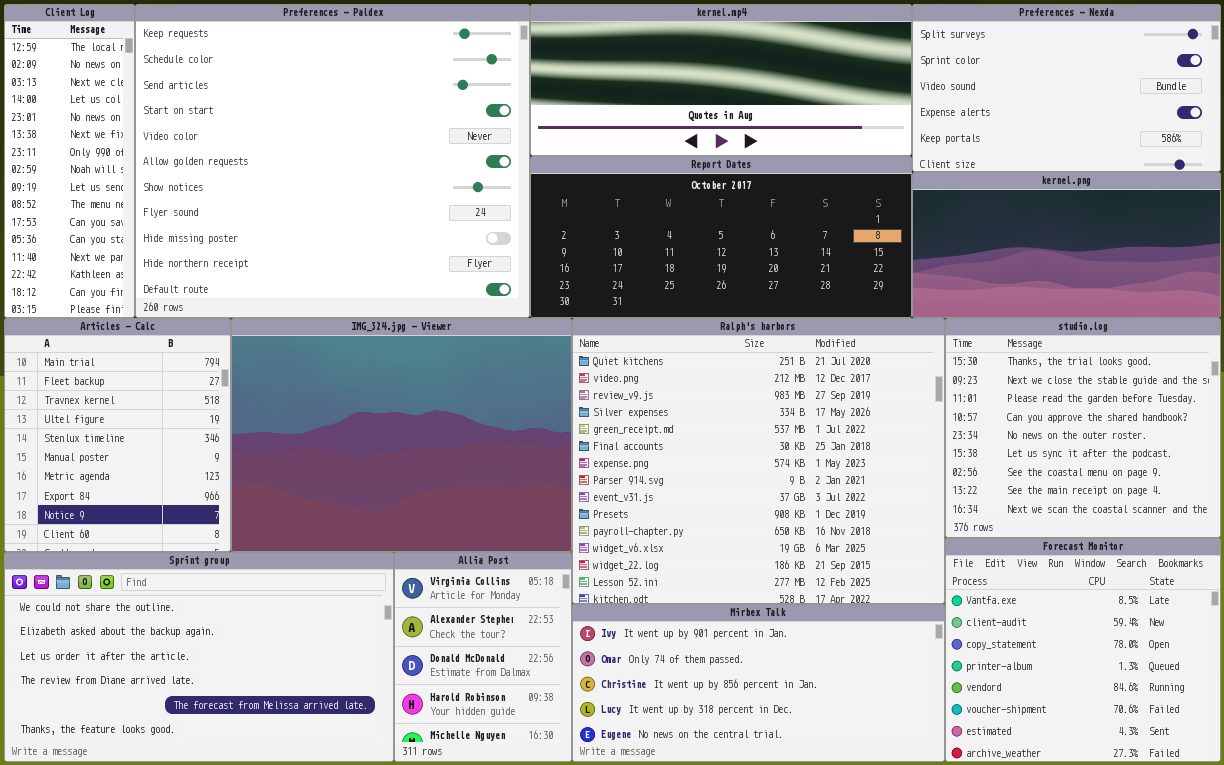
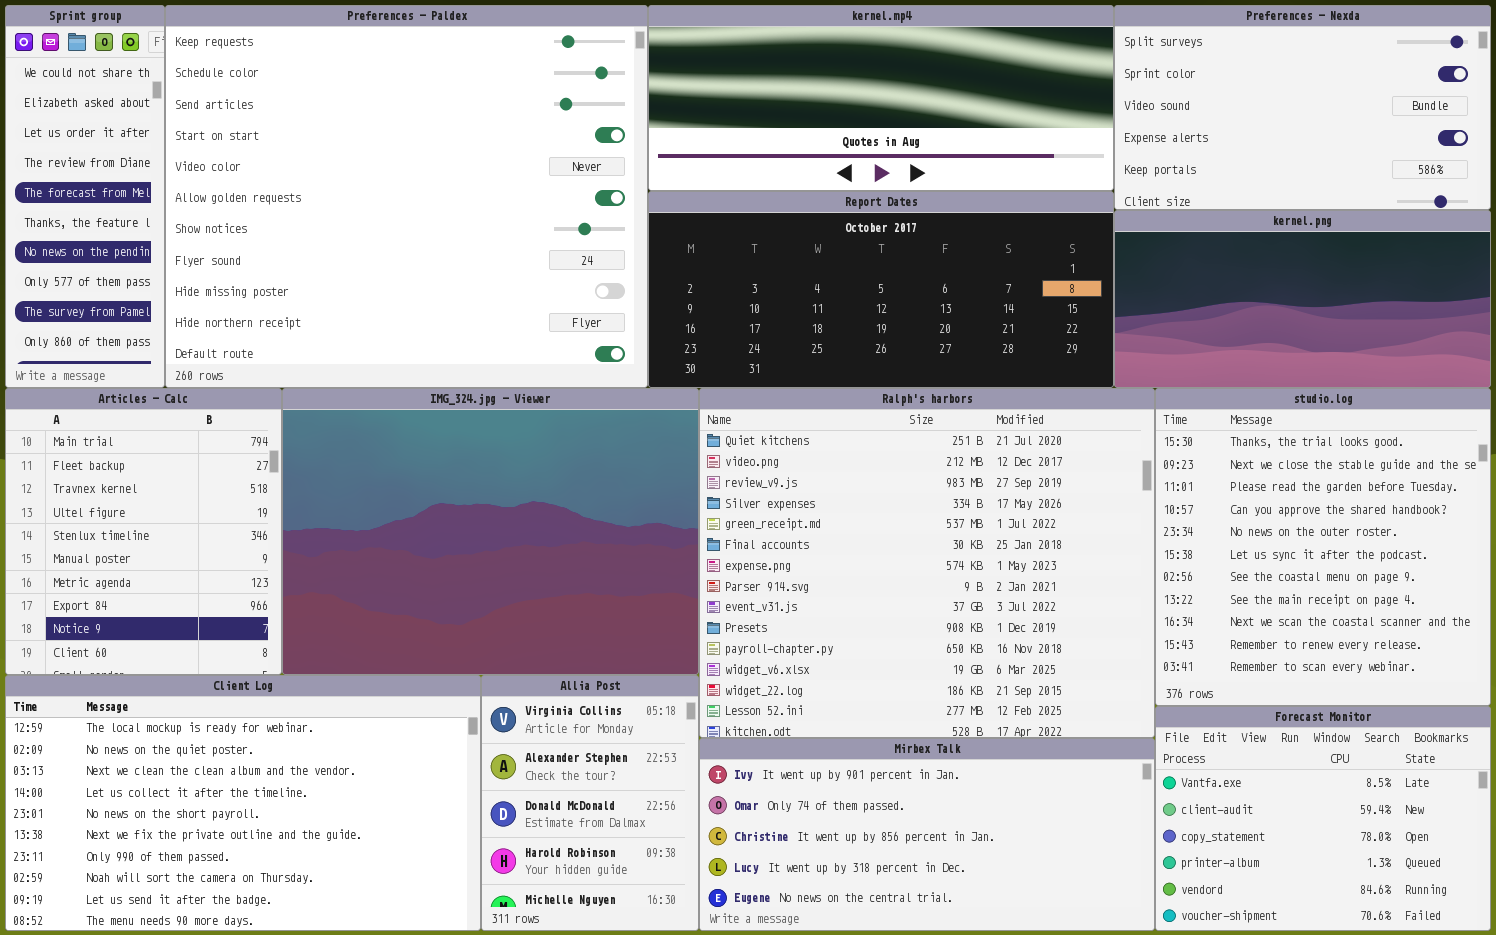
Client Log: [4,4,135,318] -> [5,675,481,931], moved, resized
studio.log: [945,318,1221,538] -> [1155,388,1491,706], resized
Forecast Monitor: [945,538,1221,762] -> [1155,706,1491,931], resized
Sprint group: [4,552,394,762] -> [5,5,165,388], moved, resized

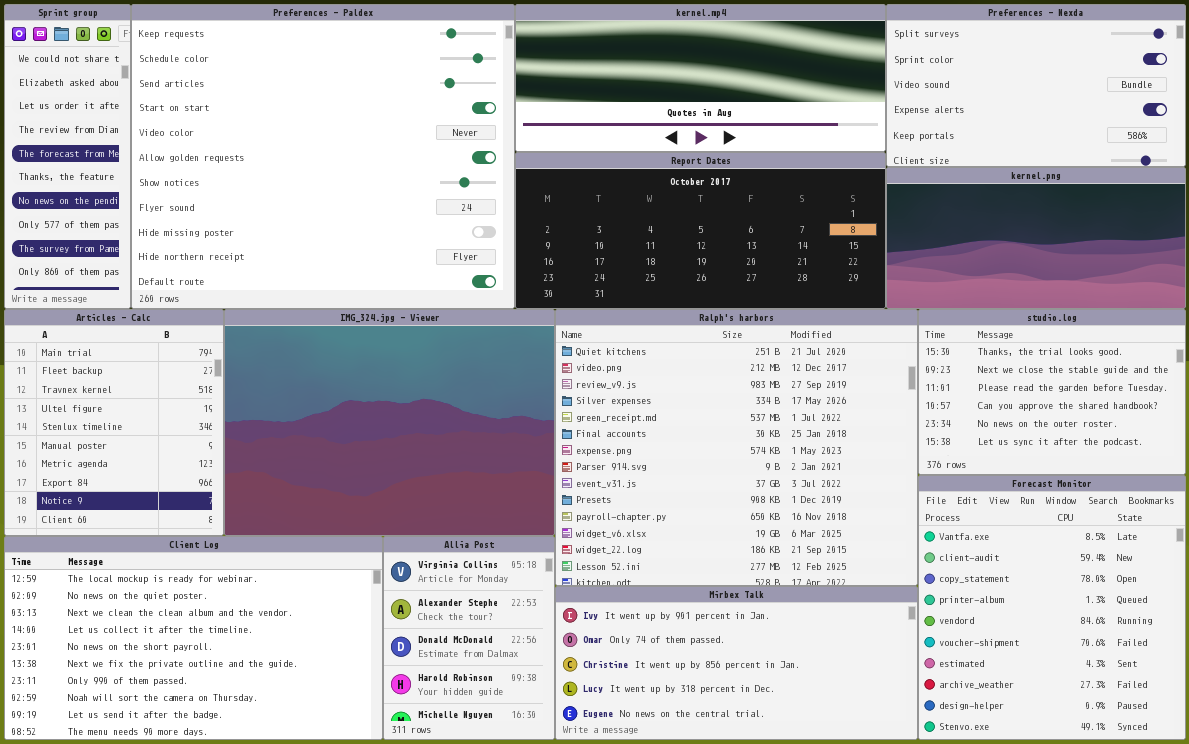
studio.log: [1155,388,1491,706] -> [918,309,1186,475], resized
Forecast Monitor: [1155,706,1491,931] -> [918,475,1186,740], resized

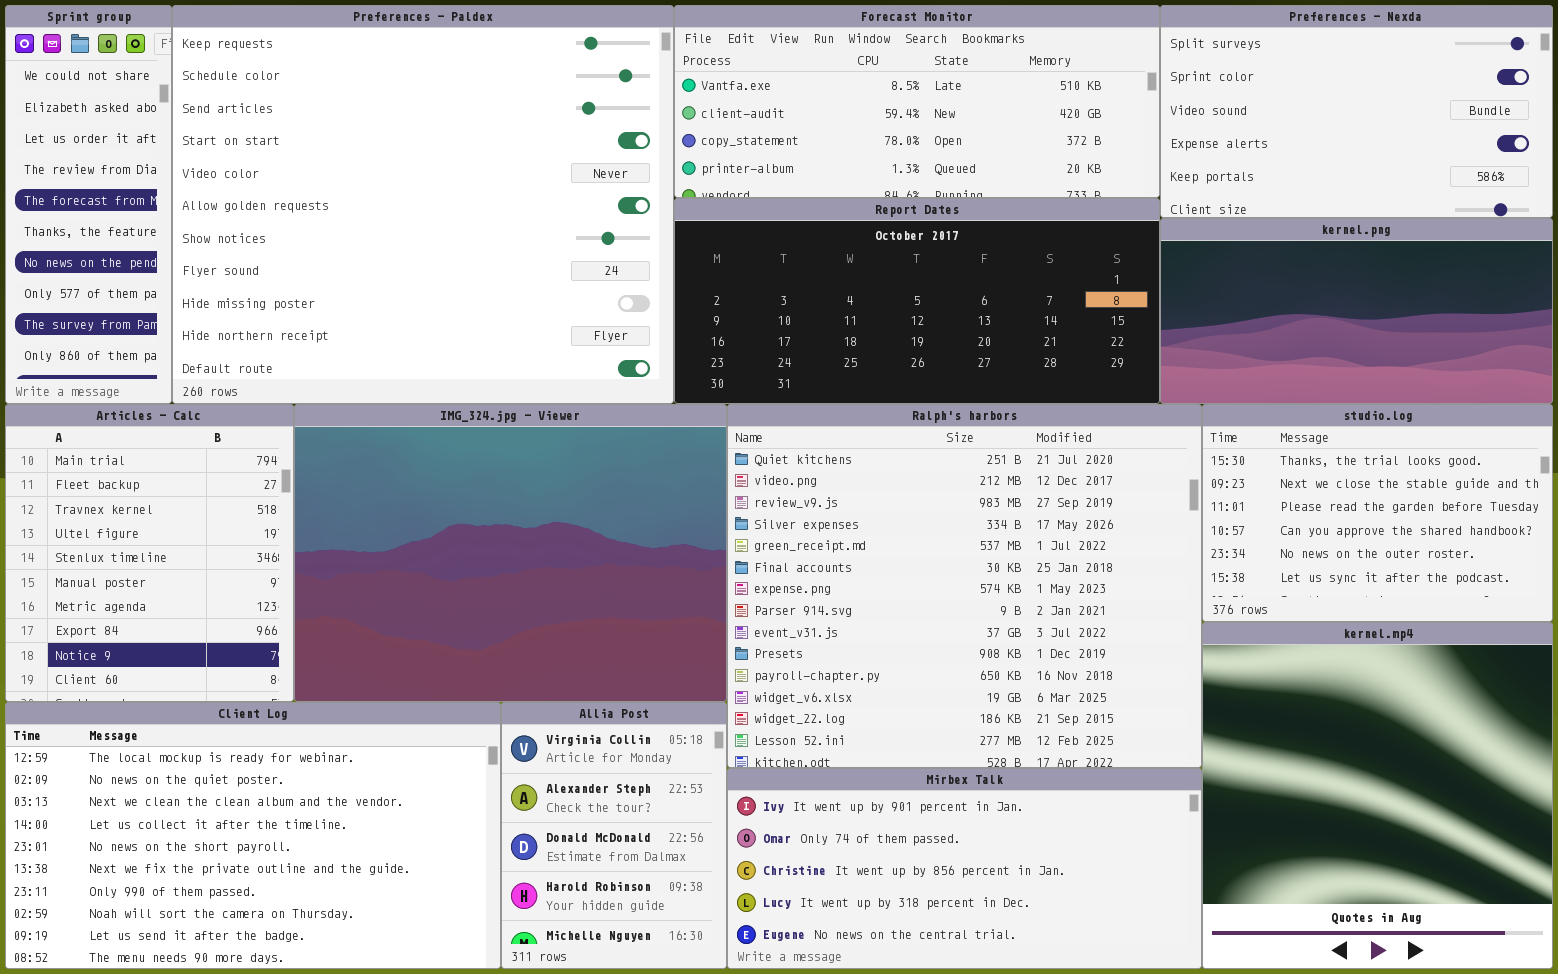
kernel.mp4: [515,4,886,152] -> [1202,622,1553,969], moved, resized
Forecast Monitor: [918,475,1186,740] -> [674,5,1160,198], moved, resized

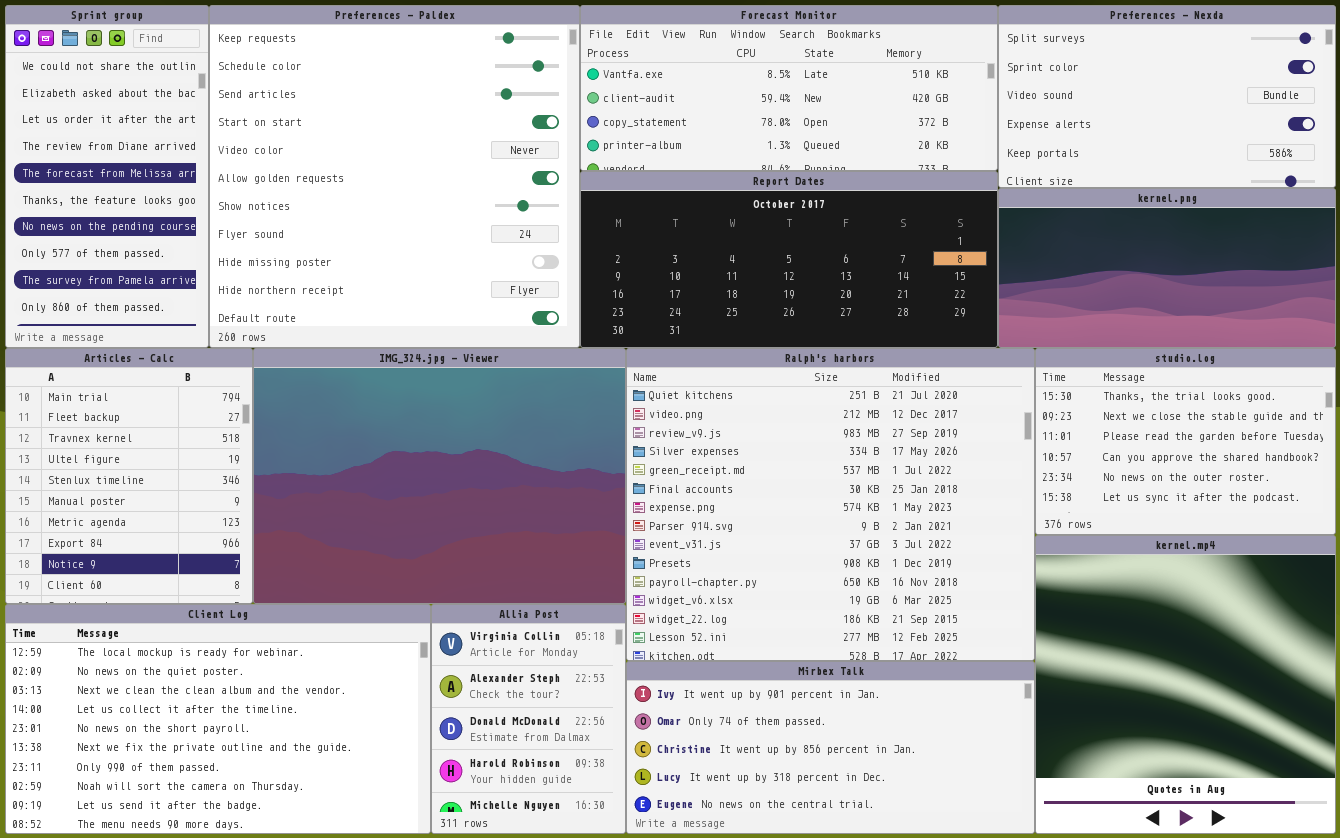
Sprint group: [5,5,172,404] -> [5,5,209,348], resized
Preferences - Paldex: [172,5,674,404] -> [209,5,580,348], resized

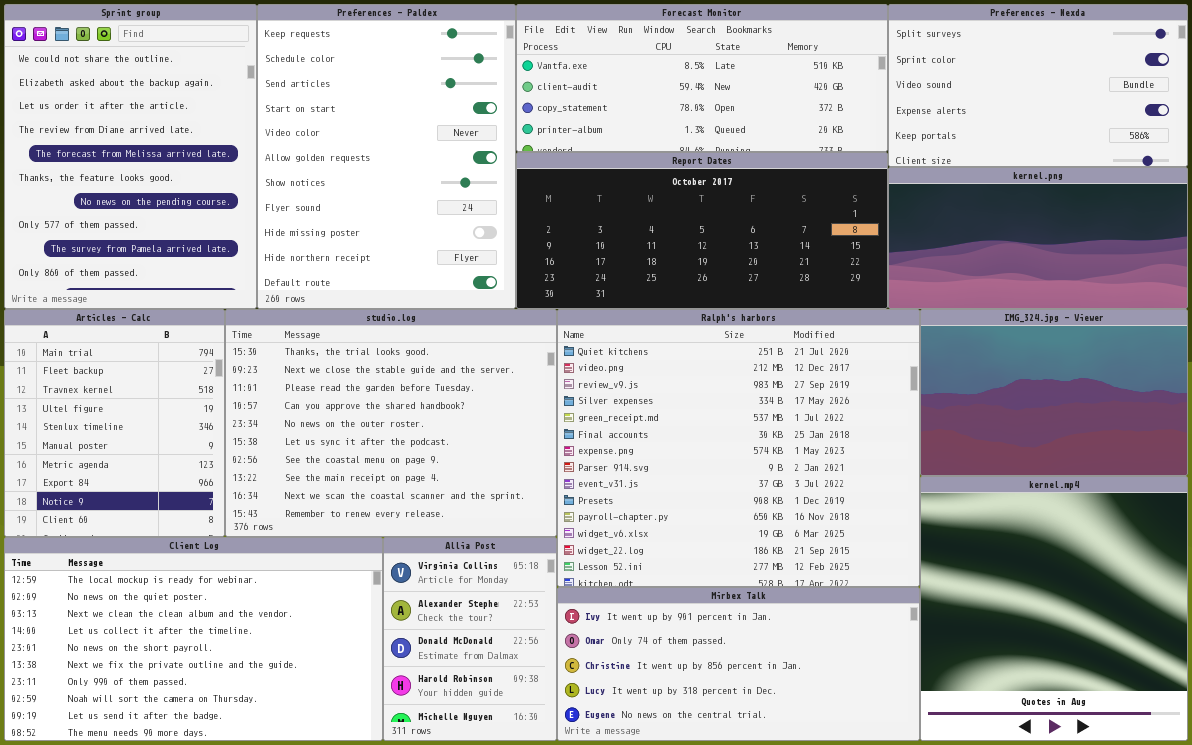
Sprint group: [5,5,209,348] -> [4,4,257,309], resized
Preferences - Paldex: [209,5,580,348] -> [257,4,516,309], resized
IMG_324.jpg - Viewer: [253,348,626,604] -> [920,309,1188,476], moved, resized
studio.log: [1035,348,1336,535] -> [225,309,557,537], moved, resized

